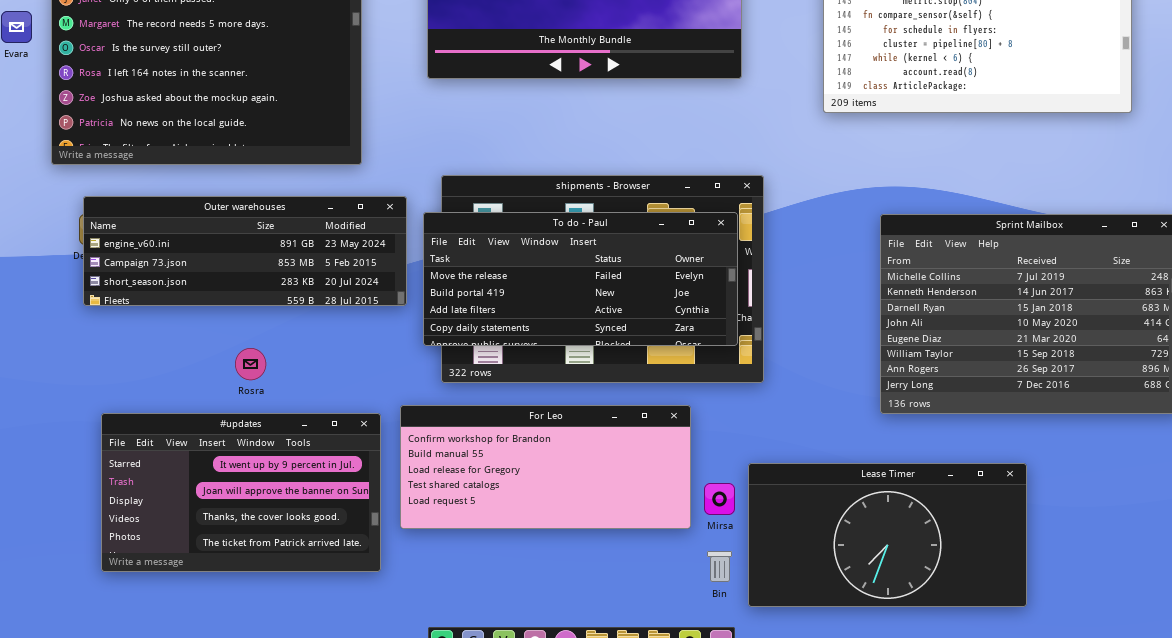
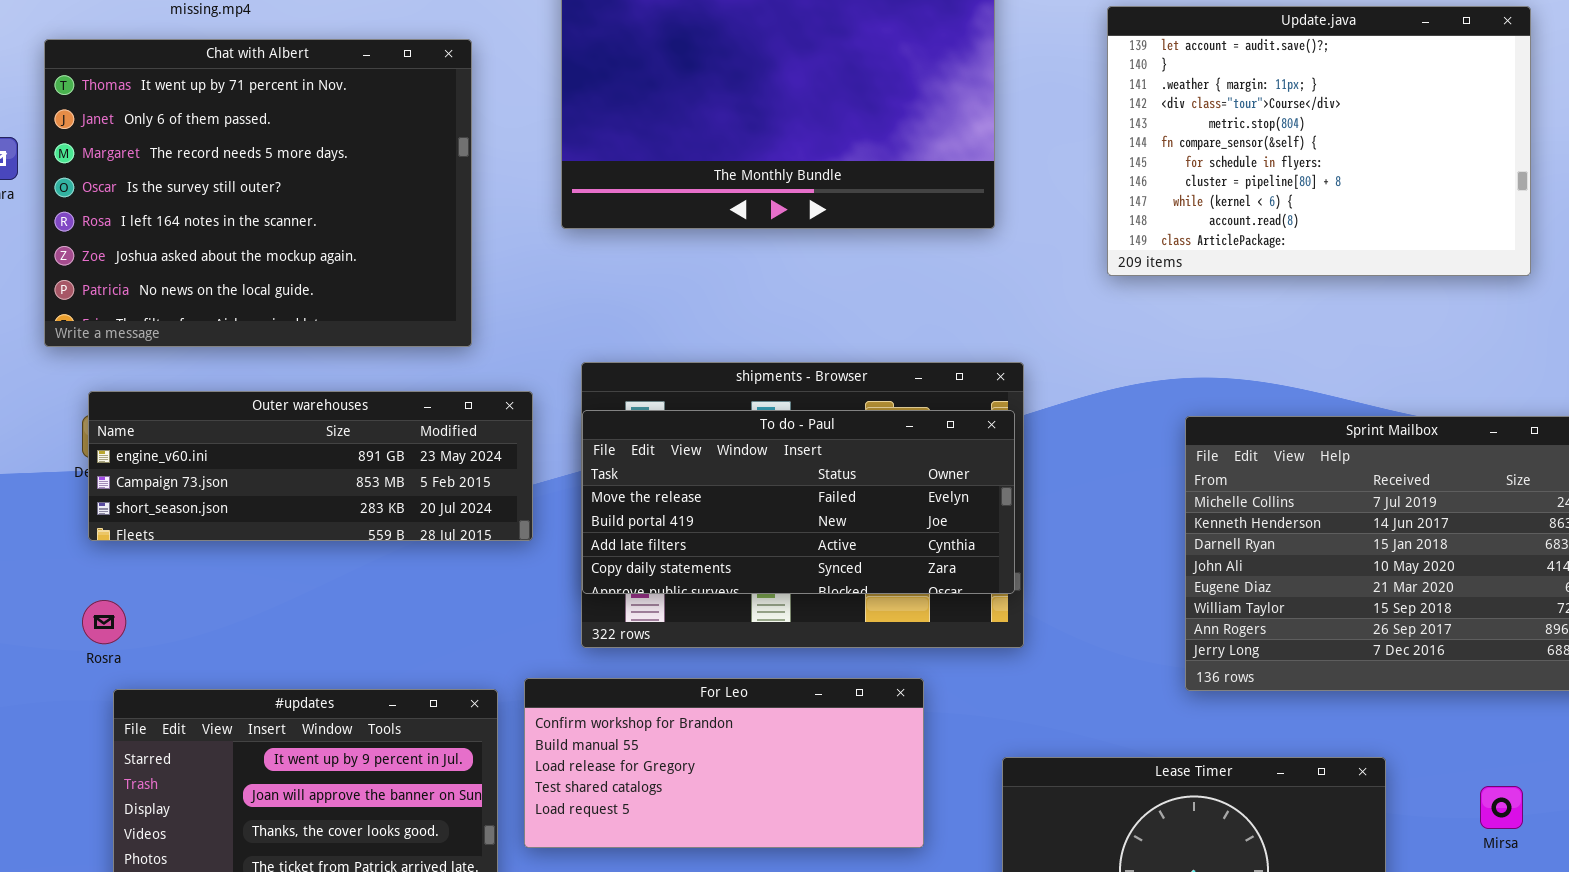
To do - Paul: [423,212,738,346] -> [582,410,1015,594], moved
Rosra: [235,348,266,380] -> [82,600,126,644], moved
Mirsa: [704,483,735,515] -> [1480,786,1523,829], moved

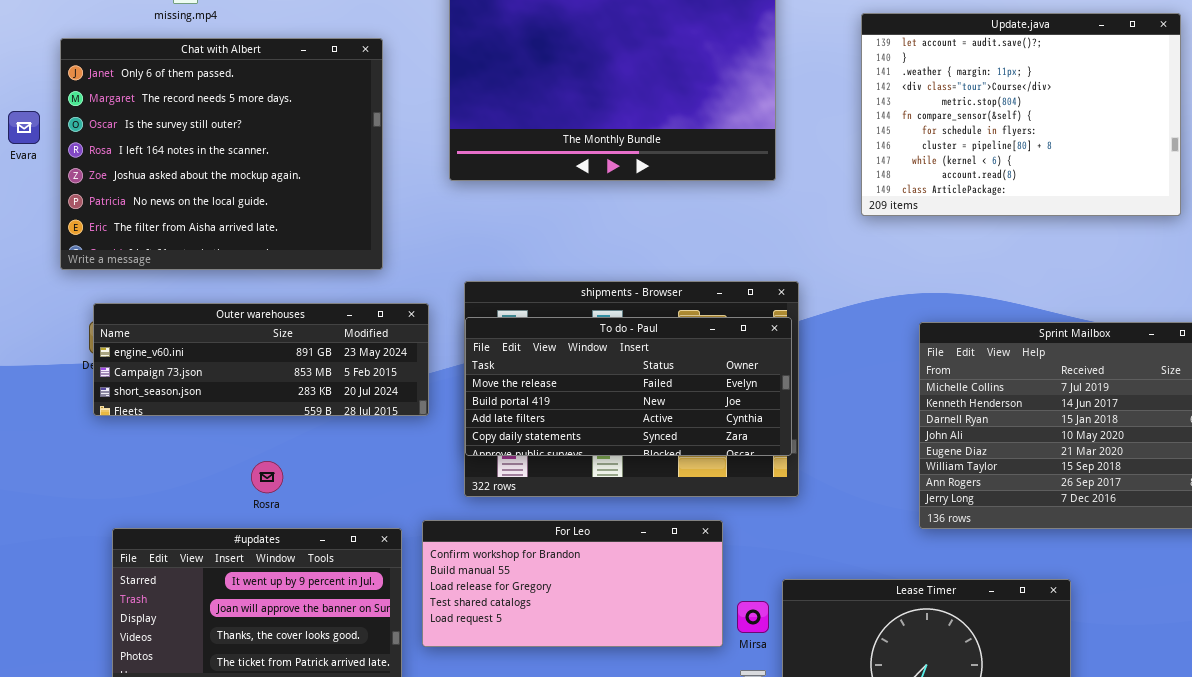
Chat with Albert: [44,39,472,347] -> [60,38,383,270], scrolled down 1 row
Rosra: [82,600,126,644] -> [251,461,283,493], moved
Mirsa: [1480,786,1523,829] -> [737,601,769,633], moved

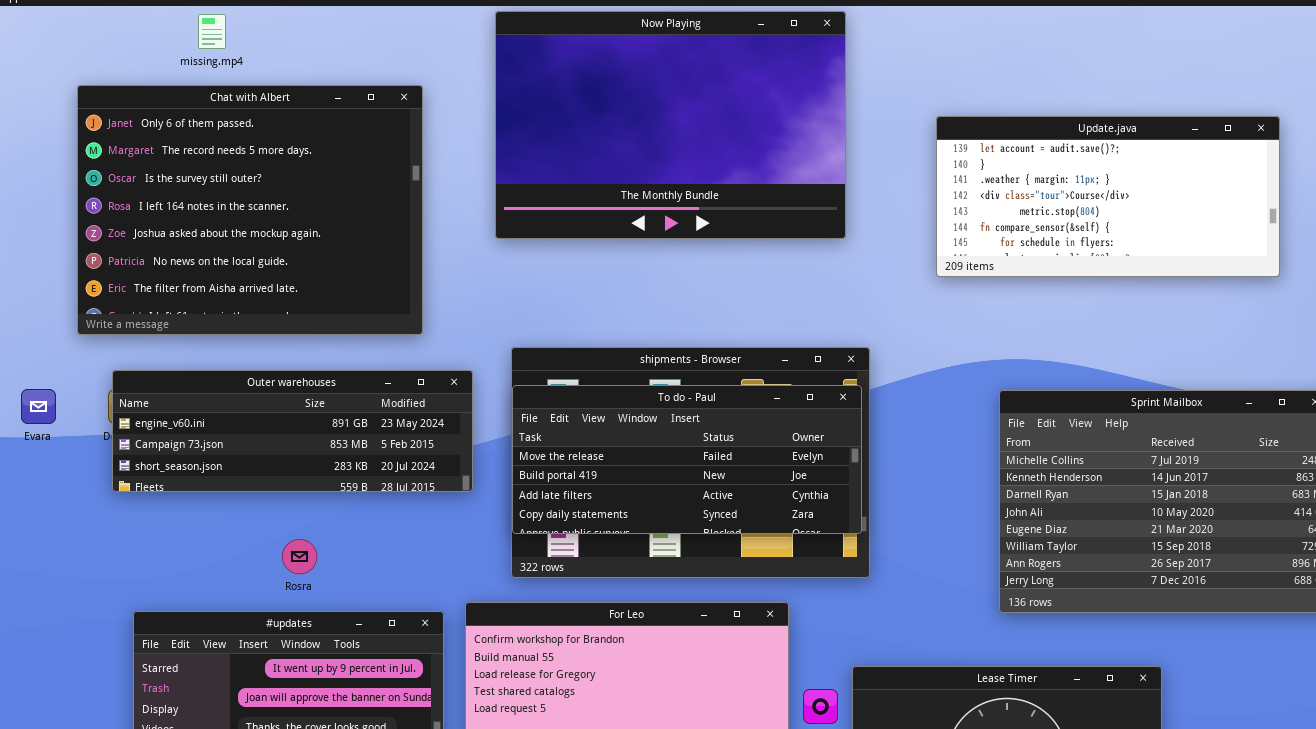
Update.java: [861,13,1181,216] -> [936,116,1280,277], resized
Evara: [8,111,40,144] -> [21,389,56,424], moved

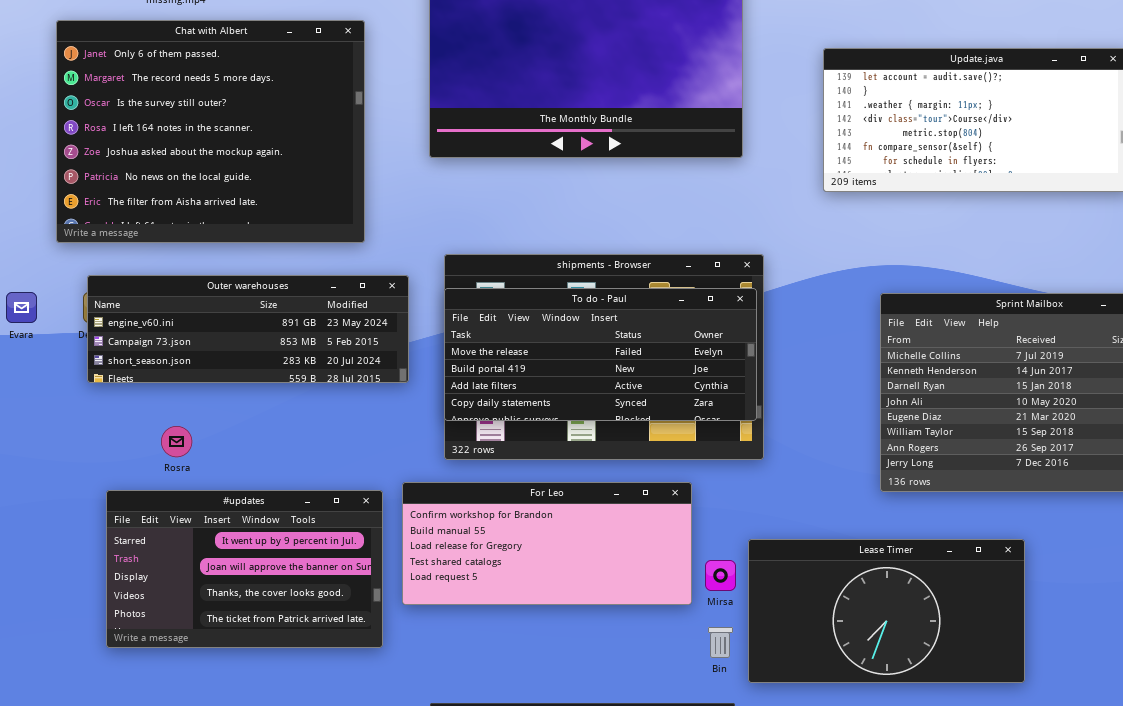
Rosra: [282,539,317,574] -> [161,426,192,457], moved

